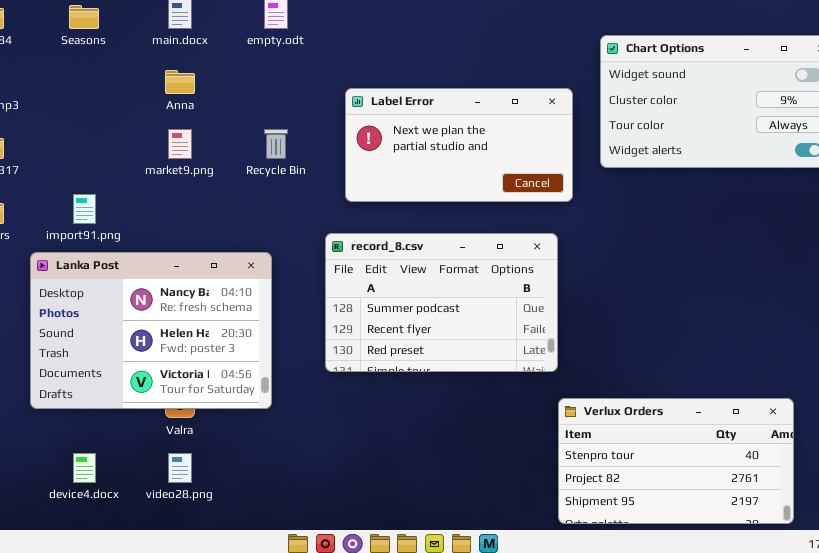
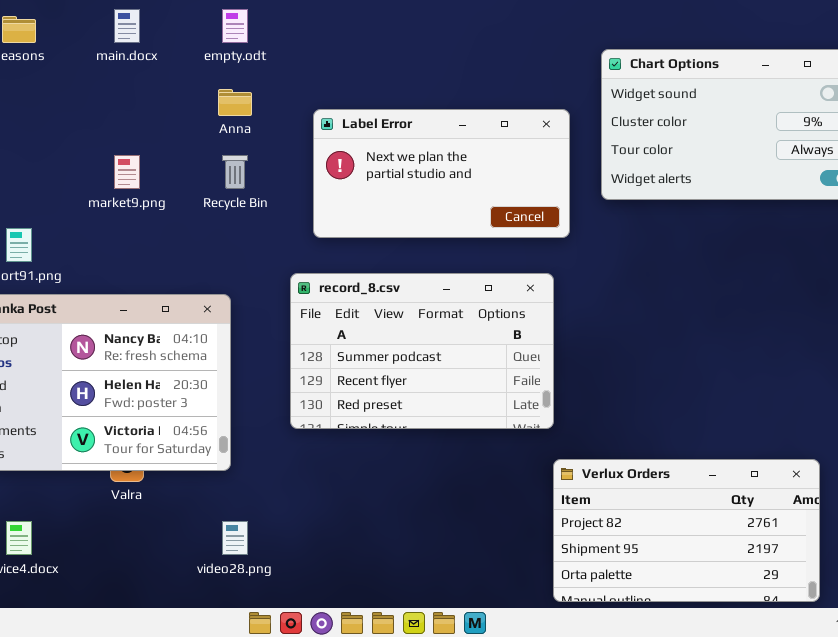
Anna: [165,70,195,94] -> [218,89,252,116], moved
Verlux Orders: [558,398,794,524] -> [553,459,820,602], scrolled down 1 row
video28.png: [168,453,192,483] -> [222,521,248,555], moved

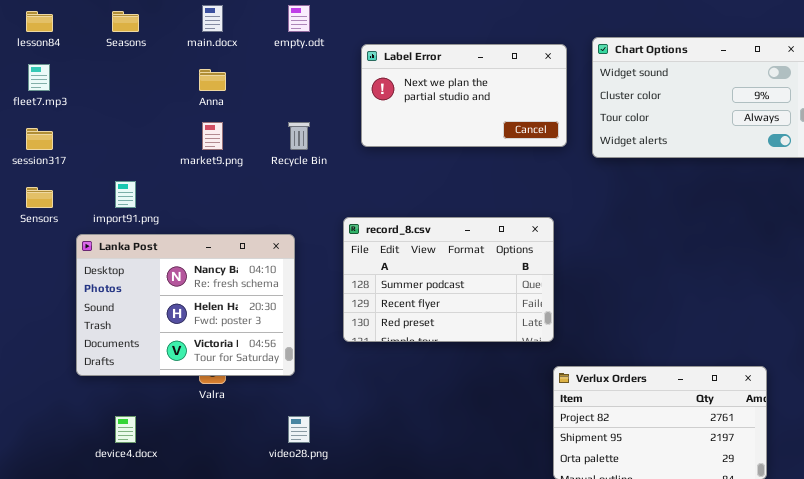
Anna: [218,89,252,116] -> [199,69,226,91], moved
Label Error: [313,109,570,238] -> [361,44,567,147], moved

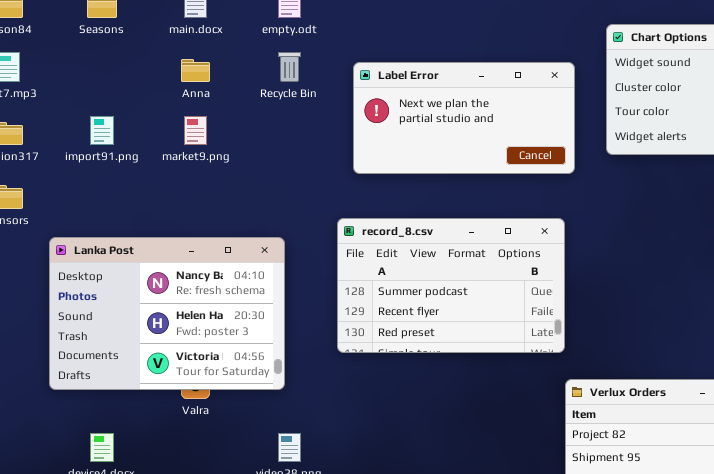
Label Error: [361,44,567,147] -> [353,62,575,174], moved
Recycle Bin: [288,122,310,150] -> [278,52,301,82], moved
import91.png: [115,181,136,208] -> [90,116,114,145], moved

